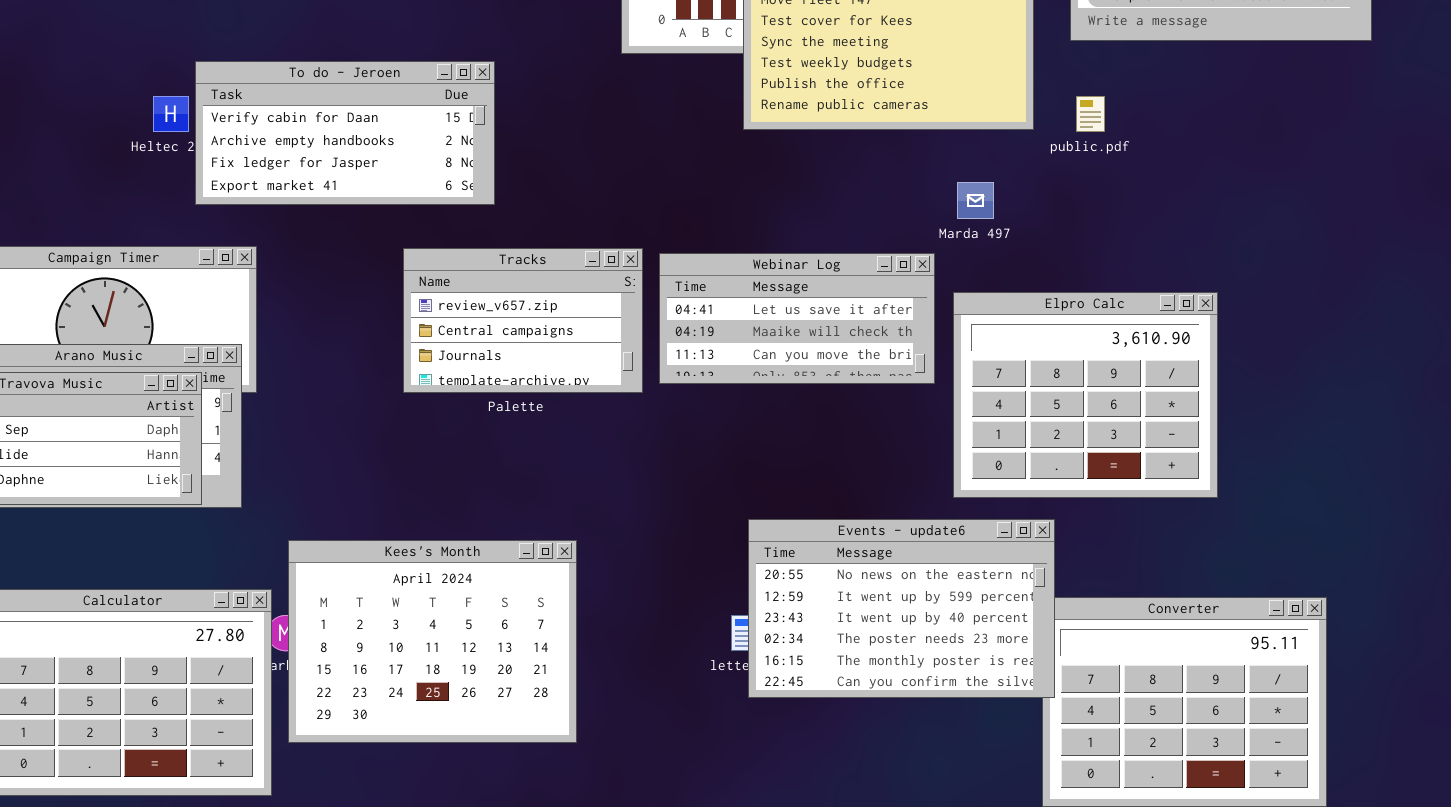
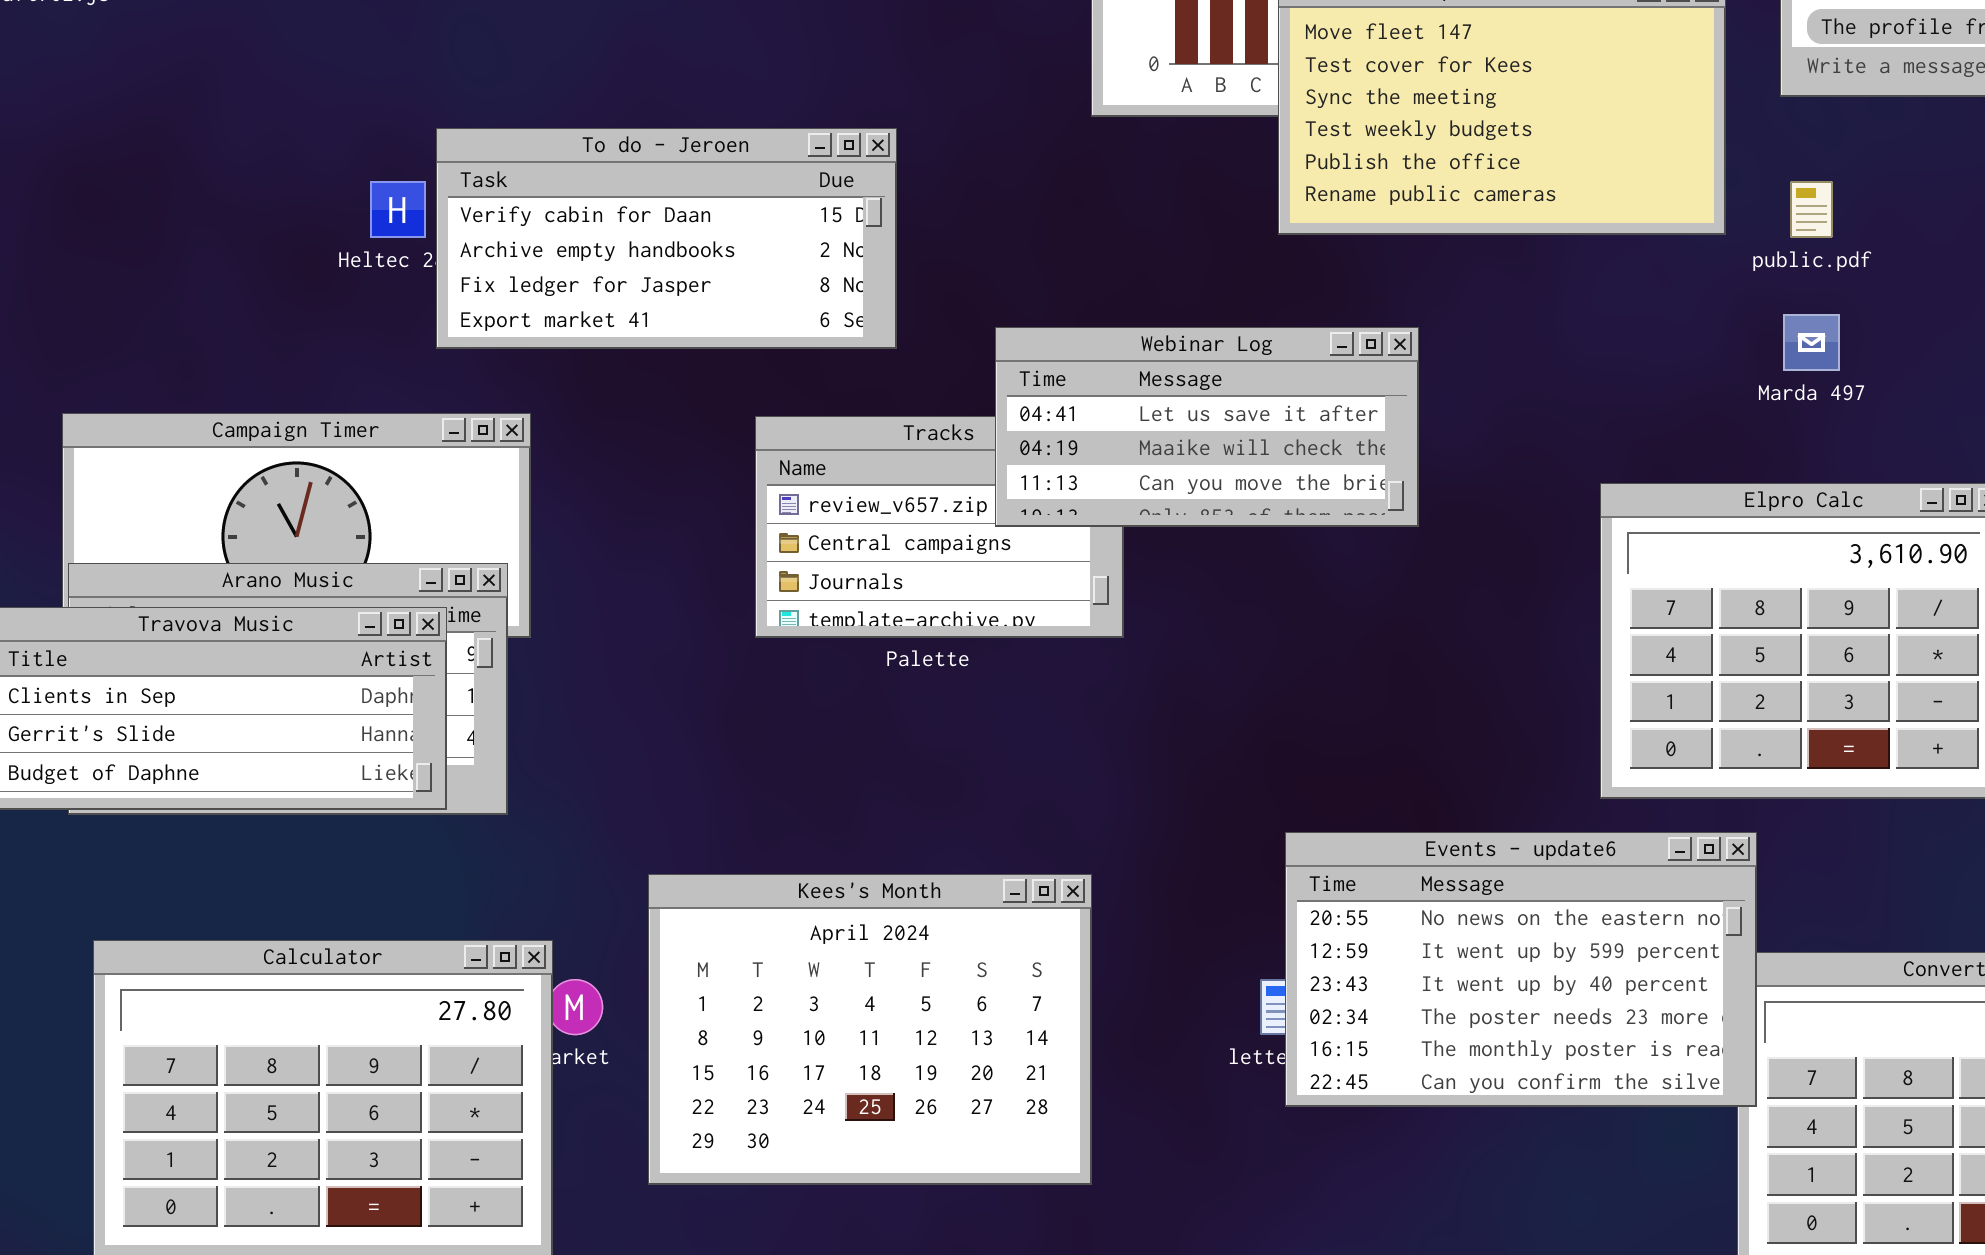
Marda 497: [957,182,994,219] -> [1783,314,1840,371], moved
Webinar Log: [659,253,935,384] -> [995,327,1419,527], moved
Kees's Month: [288,540,577,743] -> [648,874,1092,1185], moved

